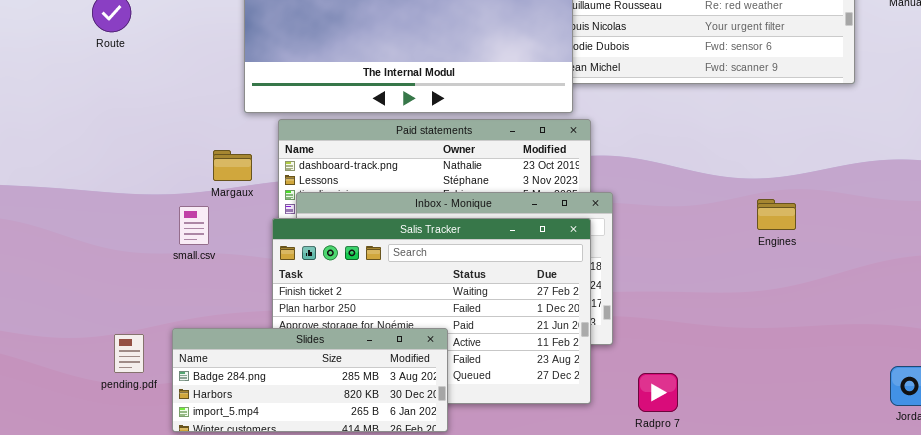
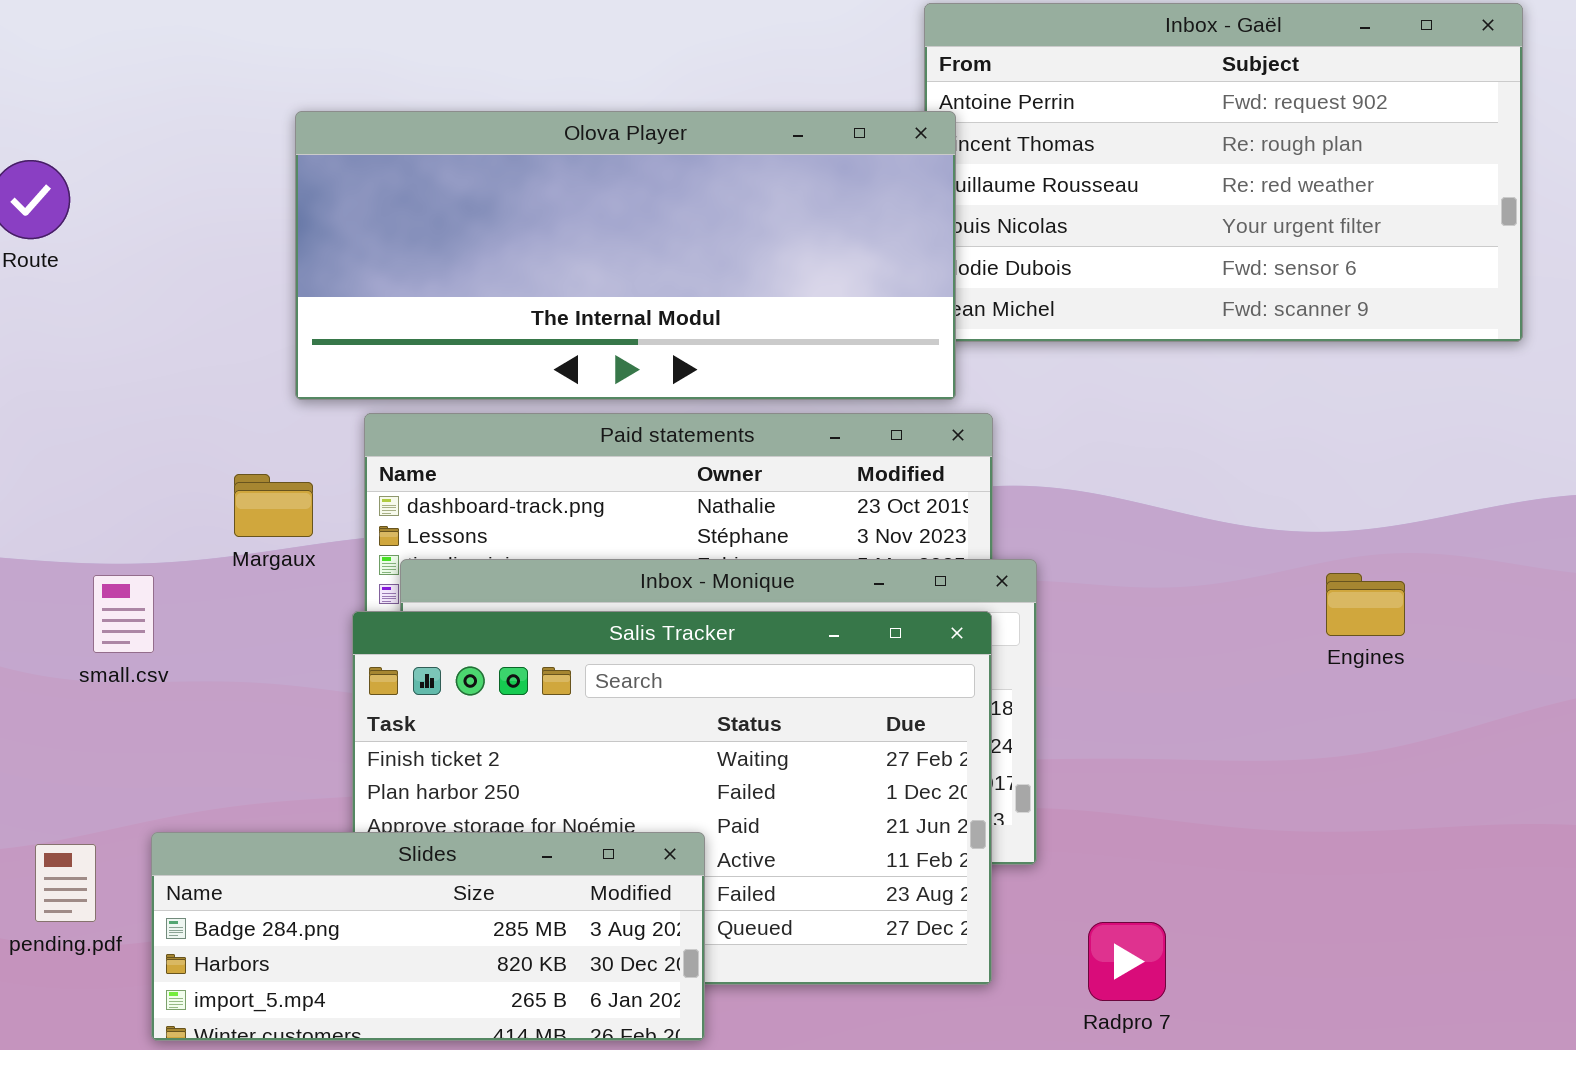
small.csv: [179,206,209,245] -> [93,575,154,653], moved

